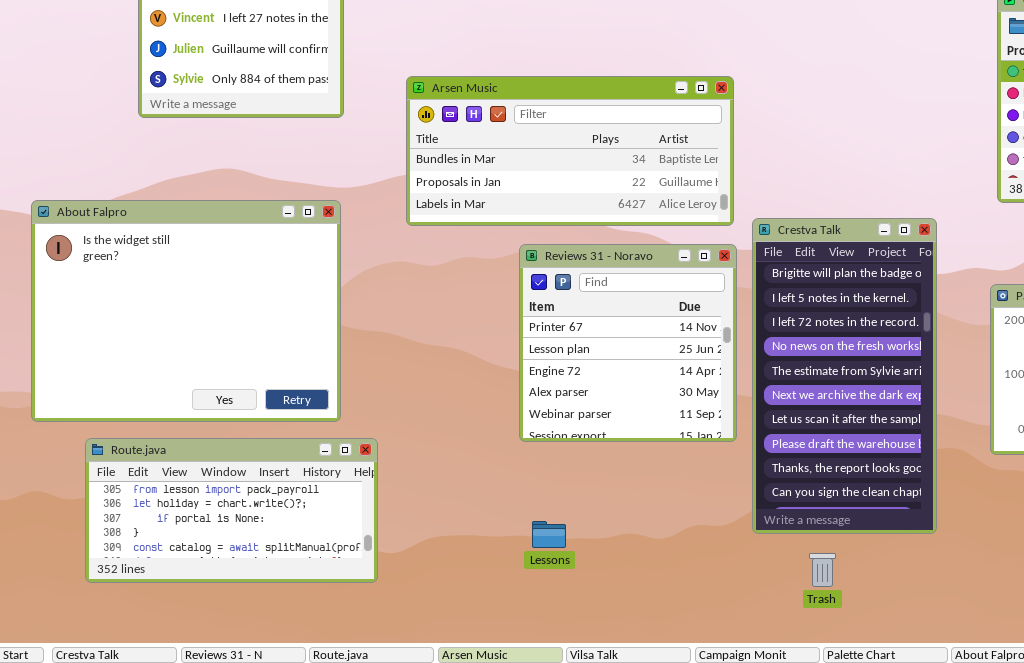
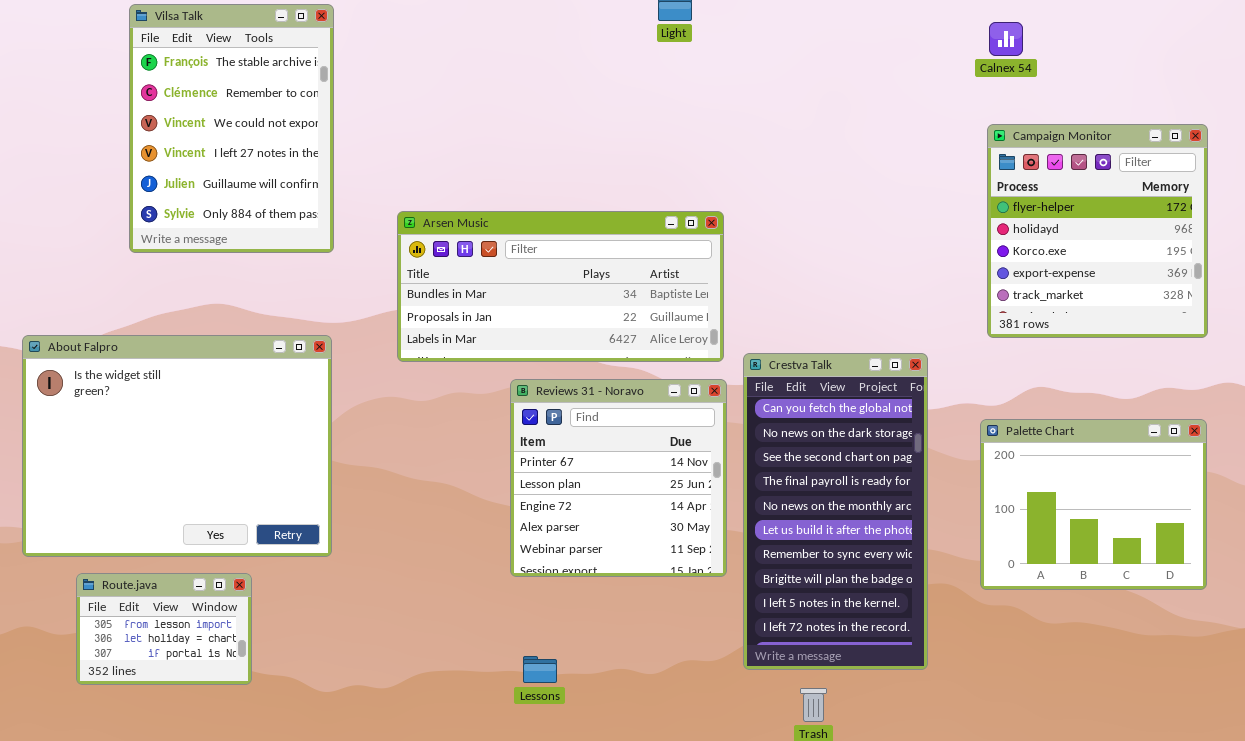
Crestva Talk: [752,218,937,534] -> [743,353,928,670], scrolled up 7 rows
Route.java: [85,438,378,583] -> [76,573,252,685], resized

